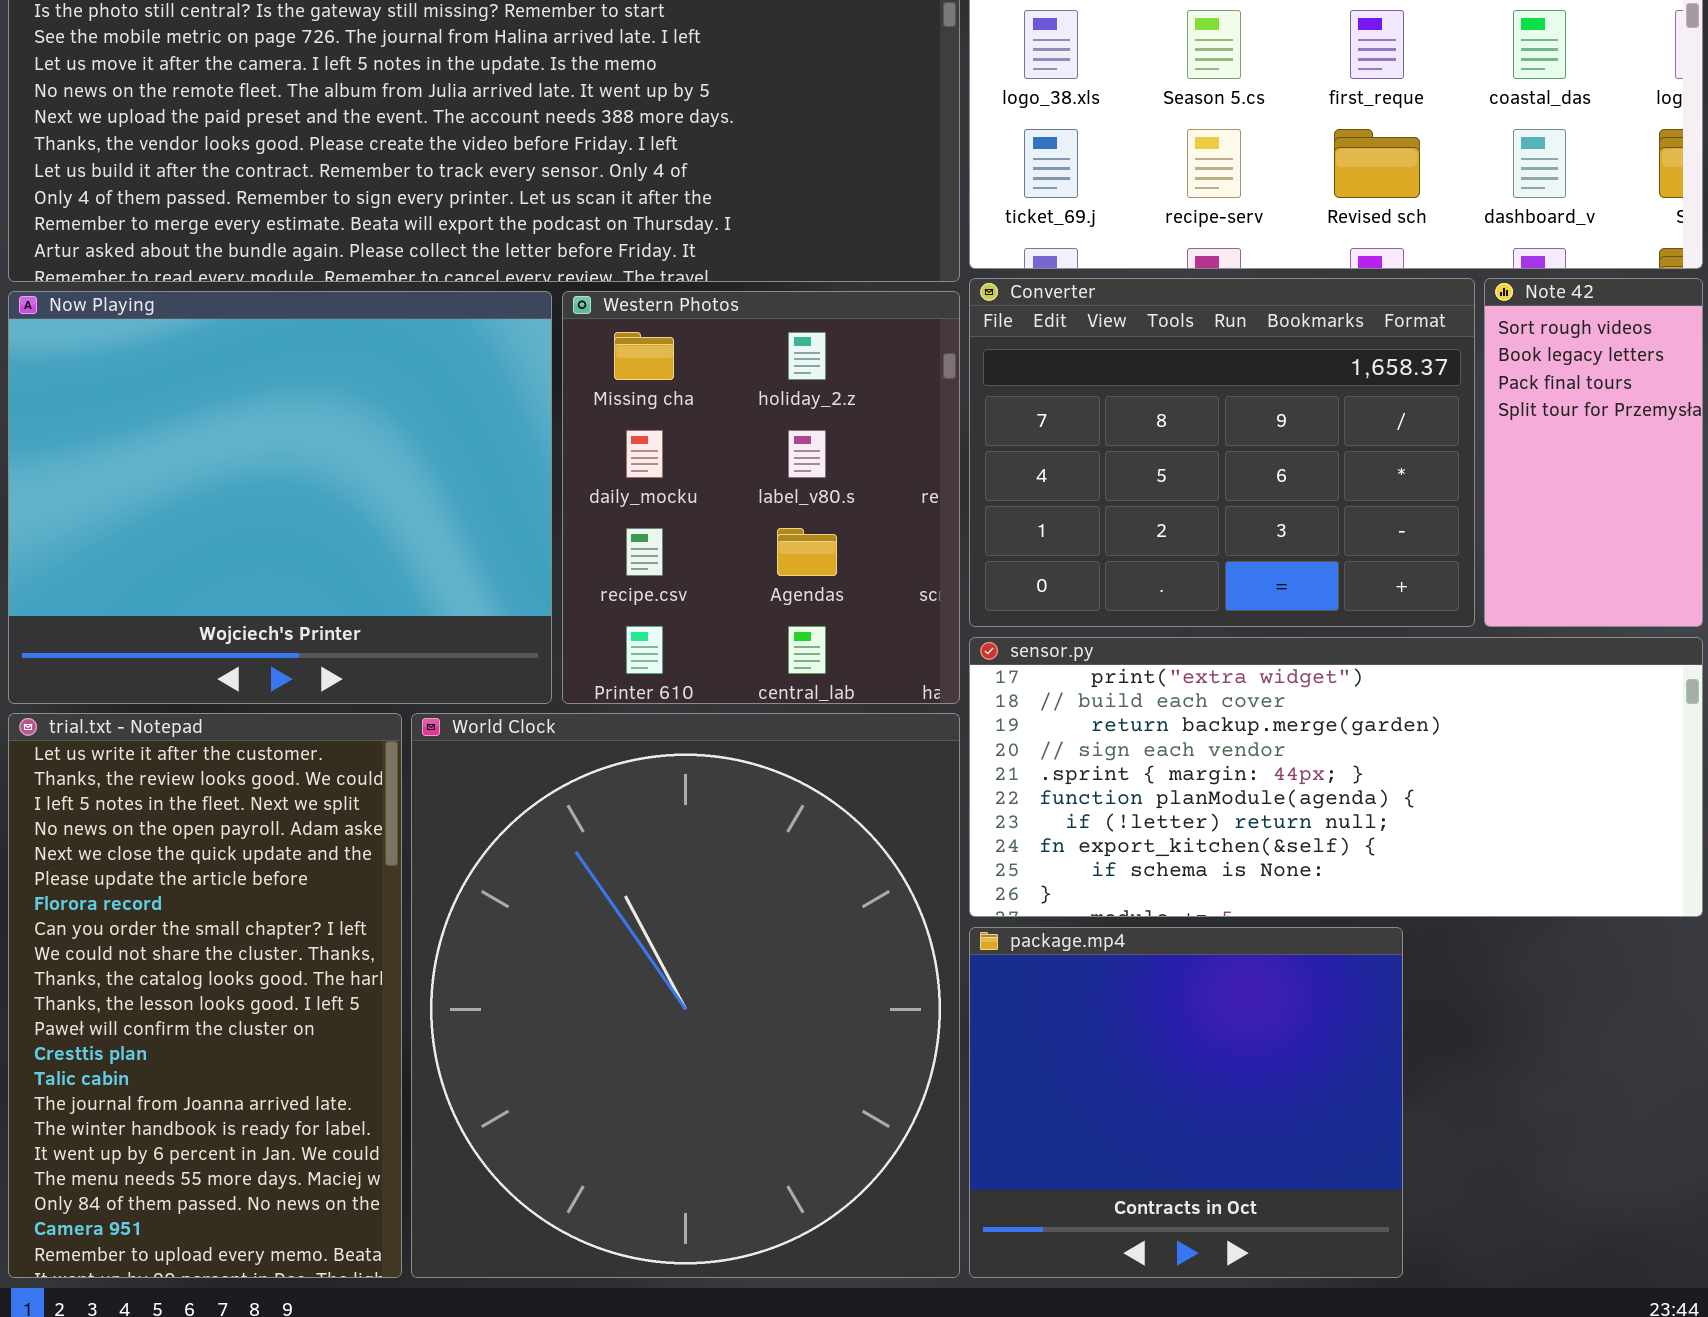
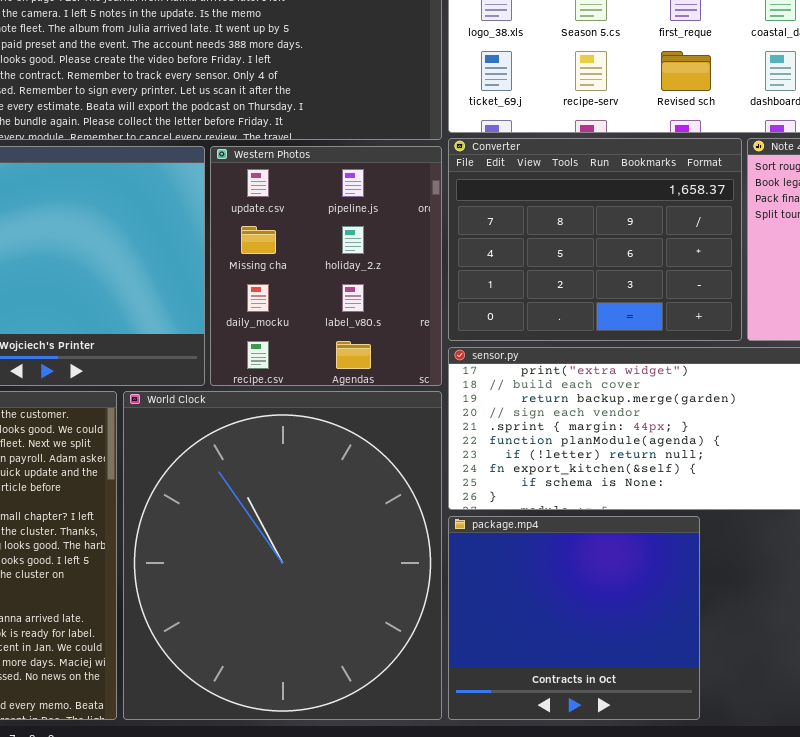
Western Photos: [562,291,960,704] -> [210,146,442,386], scrolled up 1 row

